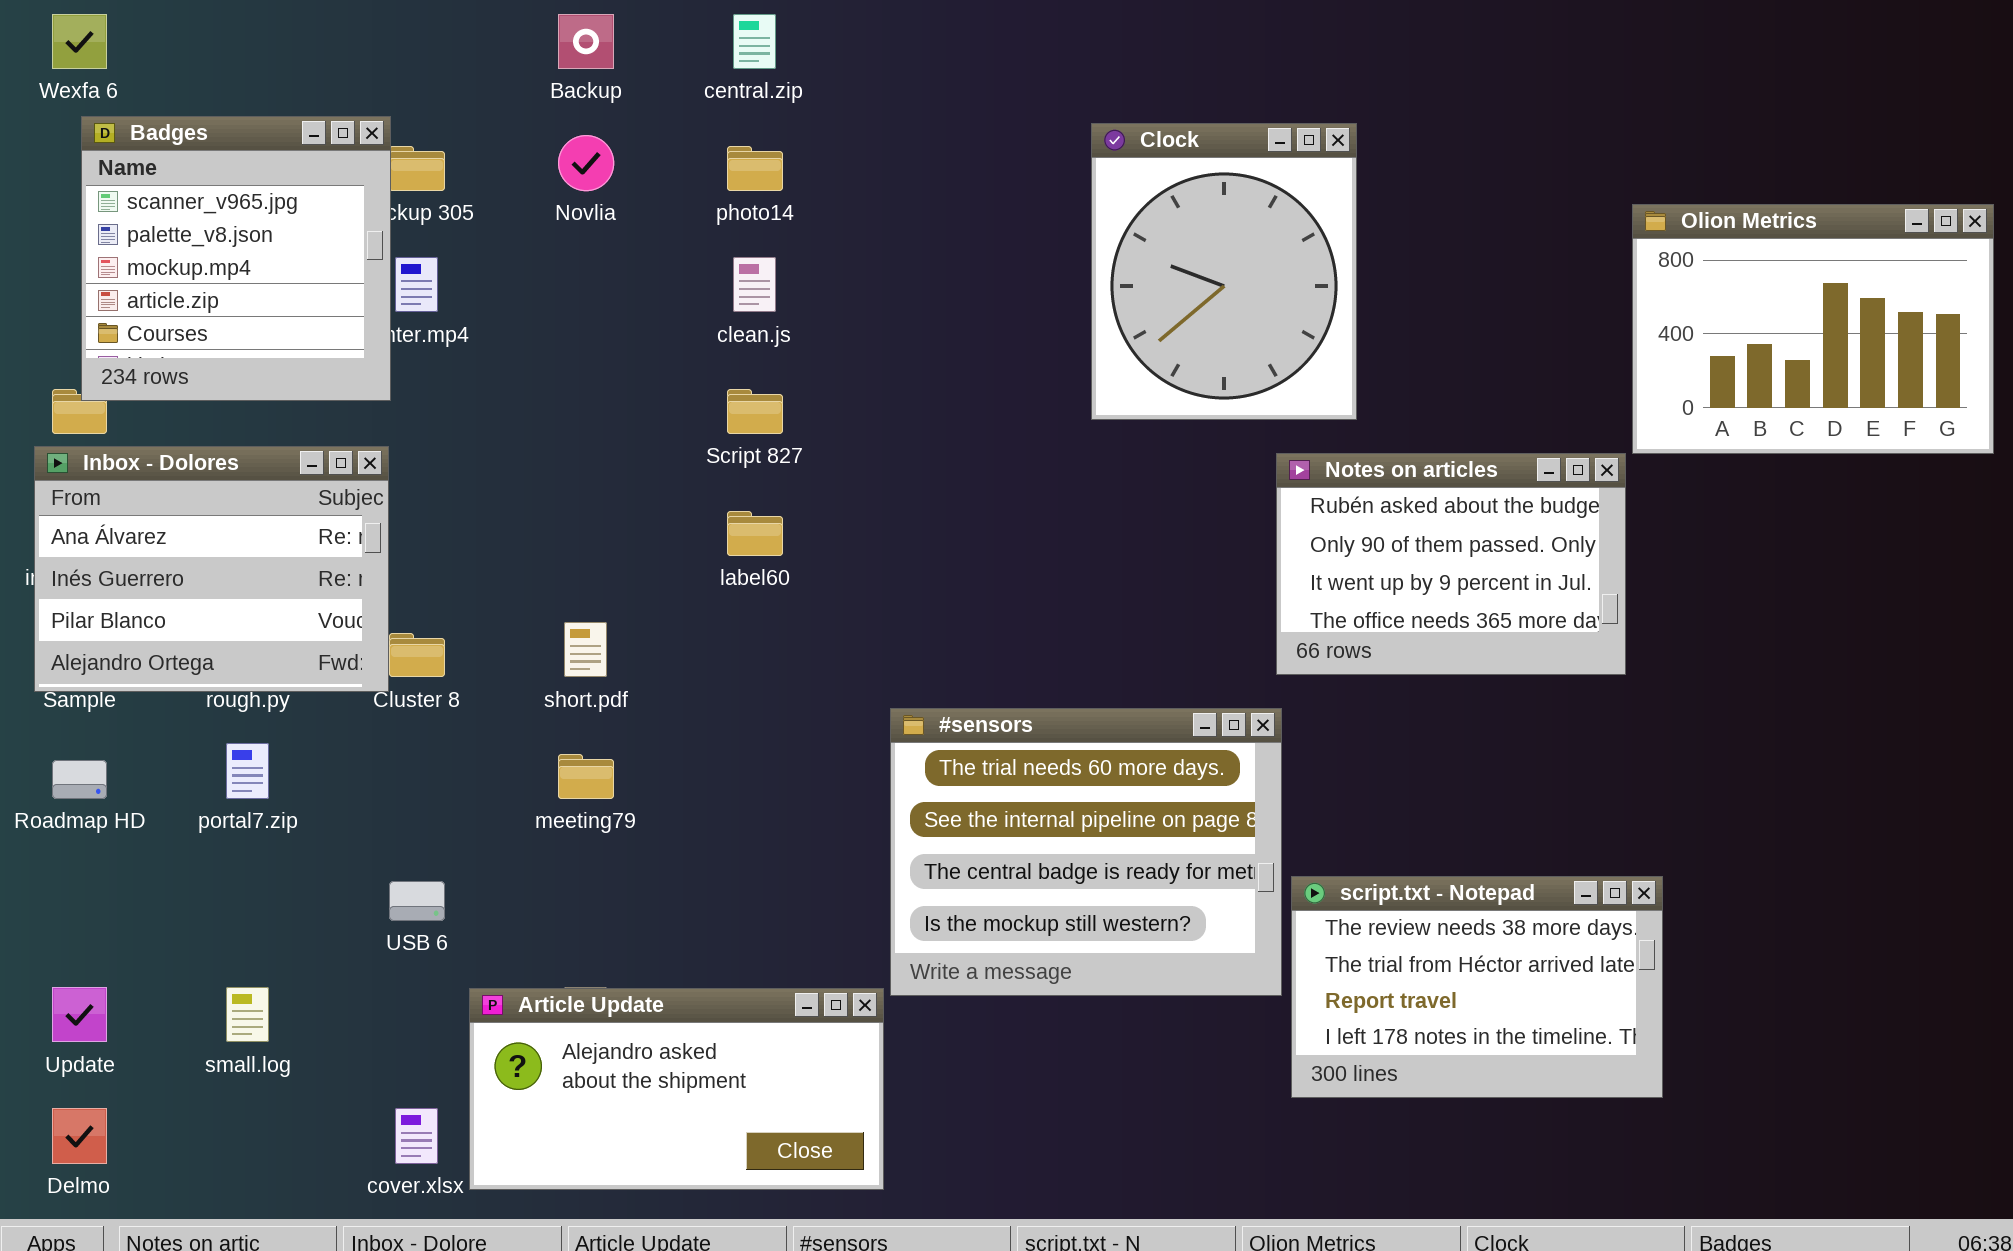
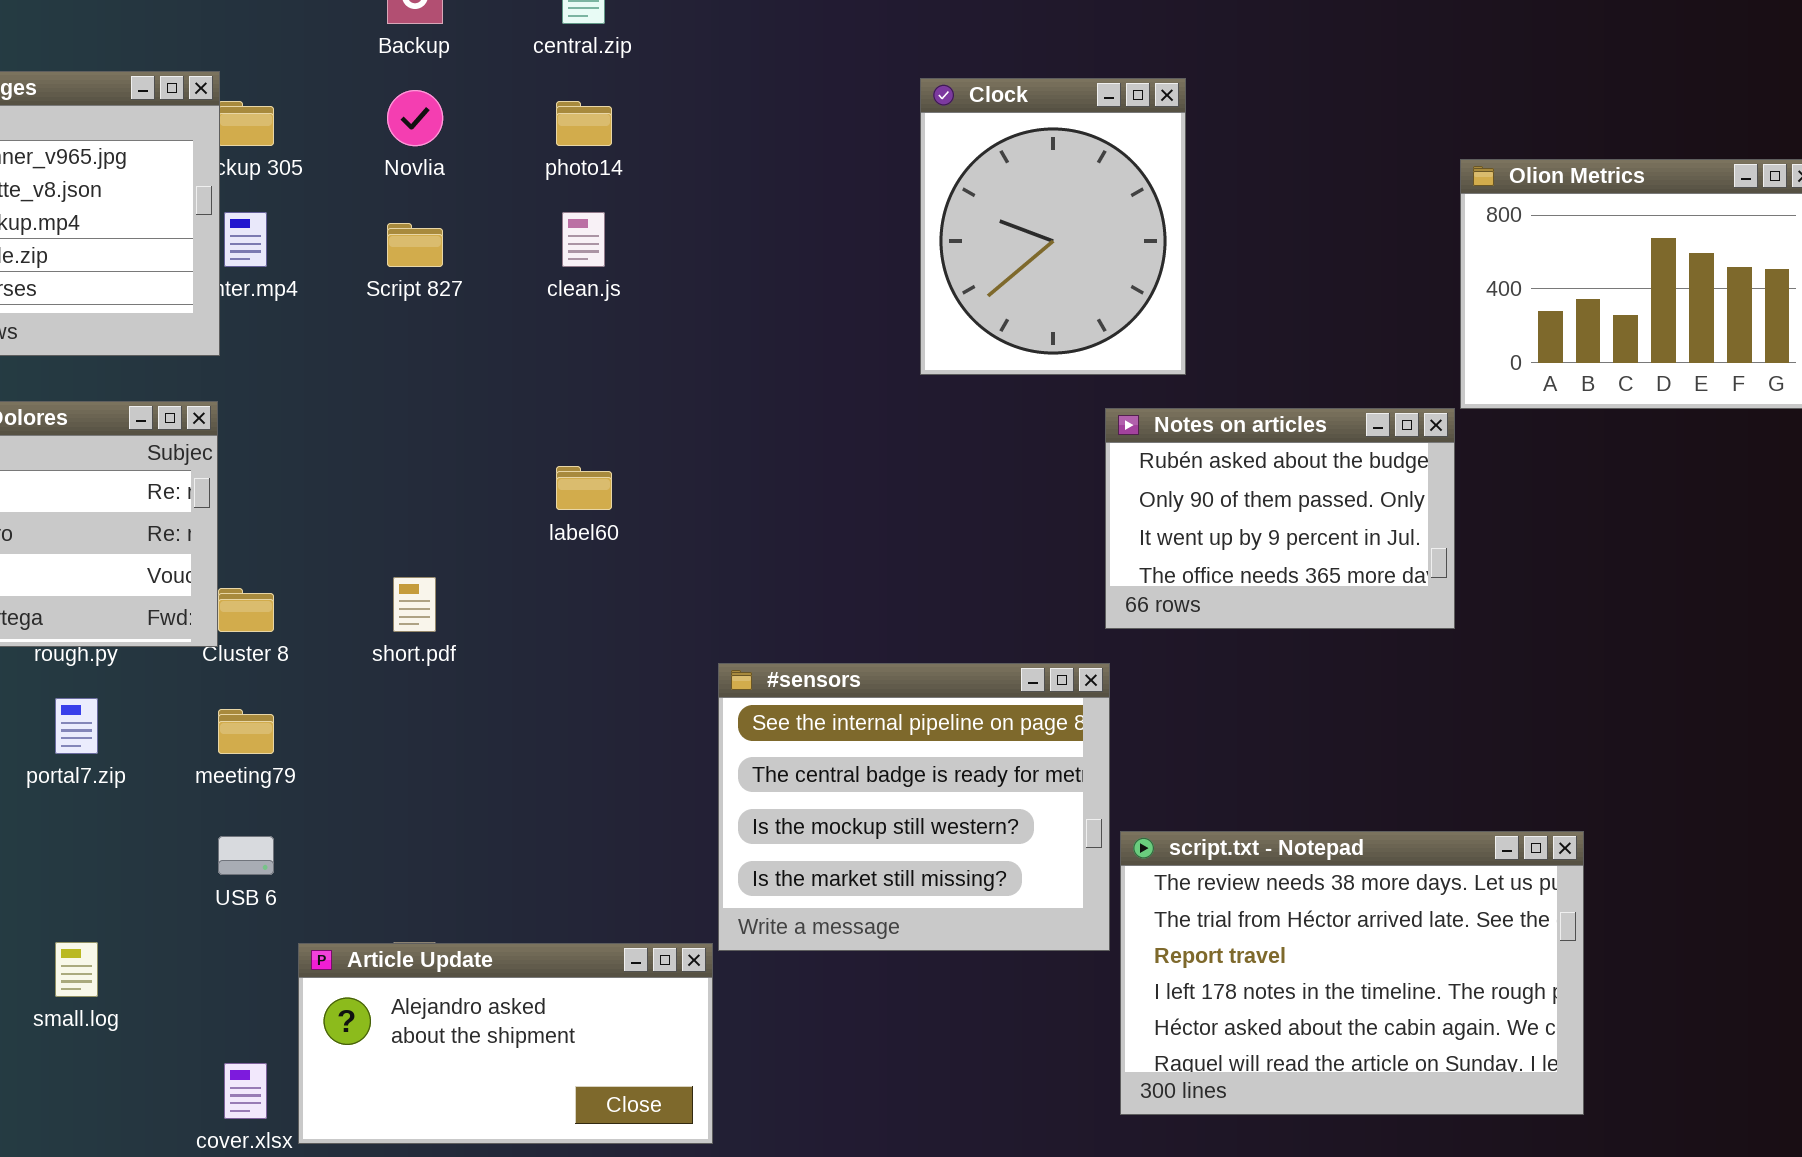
Script 827: [727,389,783,434] -> [387,223,443,267], moved
#sensors: [890,708,1282,996] -> [718,663,1110,951], scrolled down 1 row
meeting79: [558,754,614,799] -> [218,709,274,754], moved
script.txt - Notepad: [1291,876,1663,1098] -> [1120,831,1584,1115], resized

